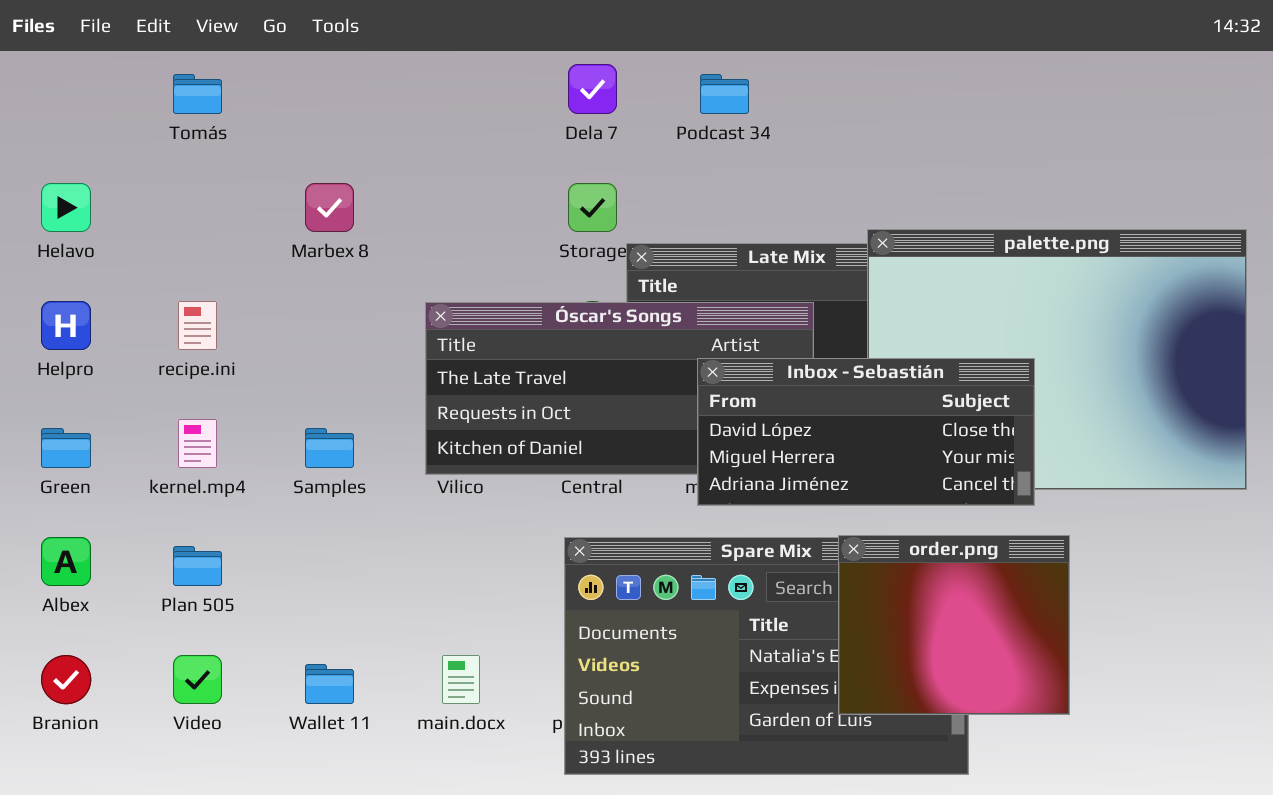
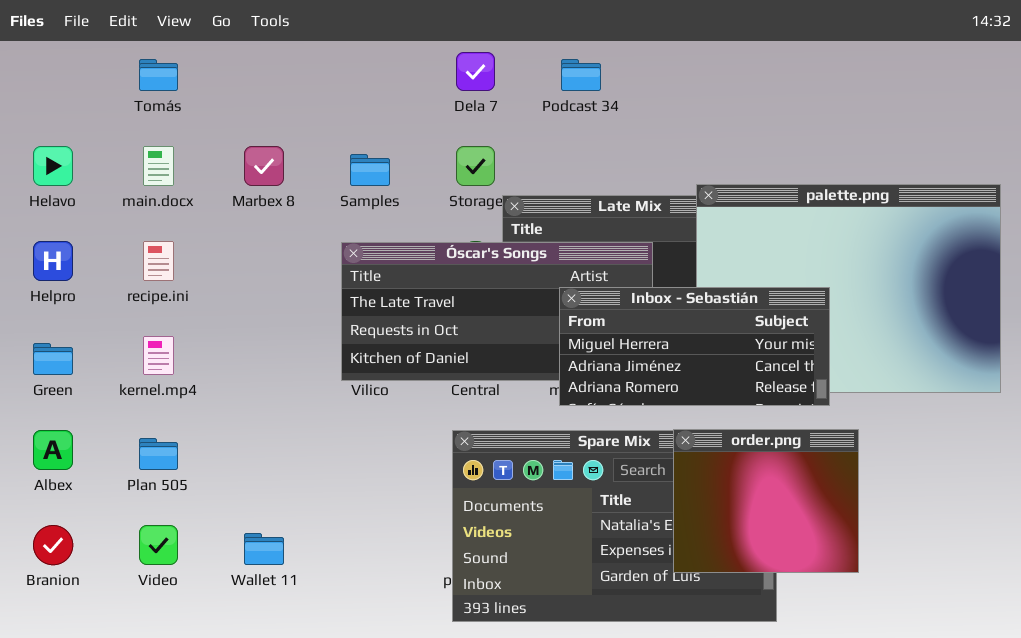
Inbox - Sebastián: [697,358,1035,506] -> [559,287,830,406], scrolled down 1 row
Samples: [305,428,354,468] -> [350,154,390,186], moved
main.docx: [442,655,480,704] -> [143,146,174,186], moved

